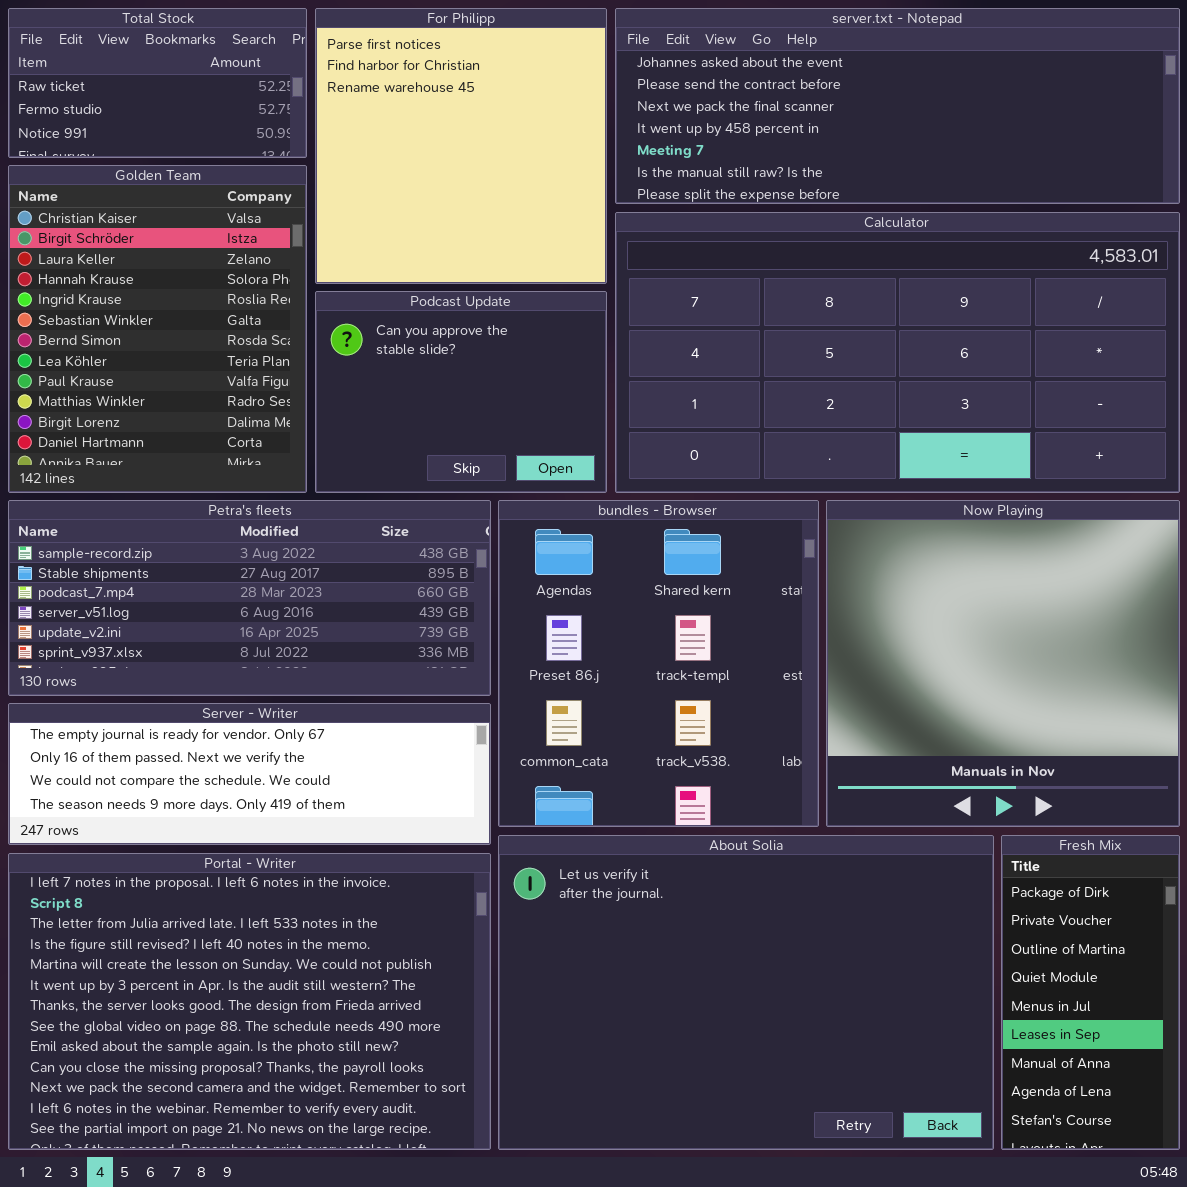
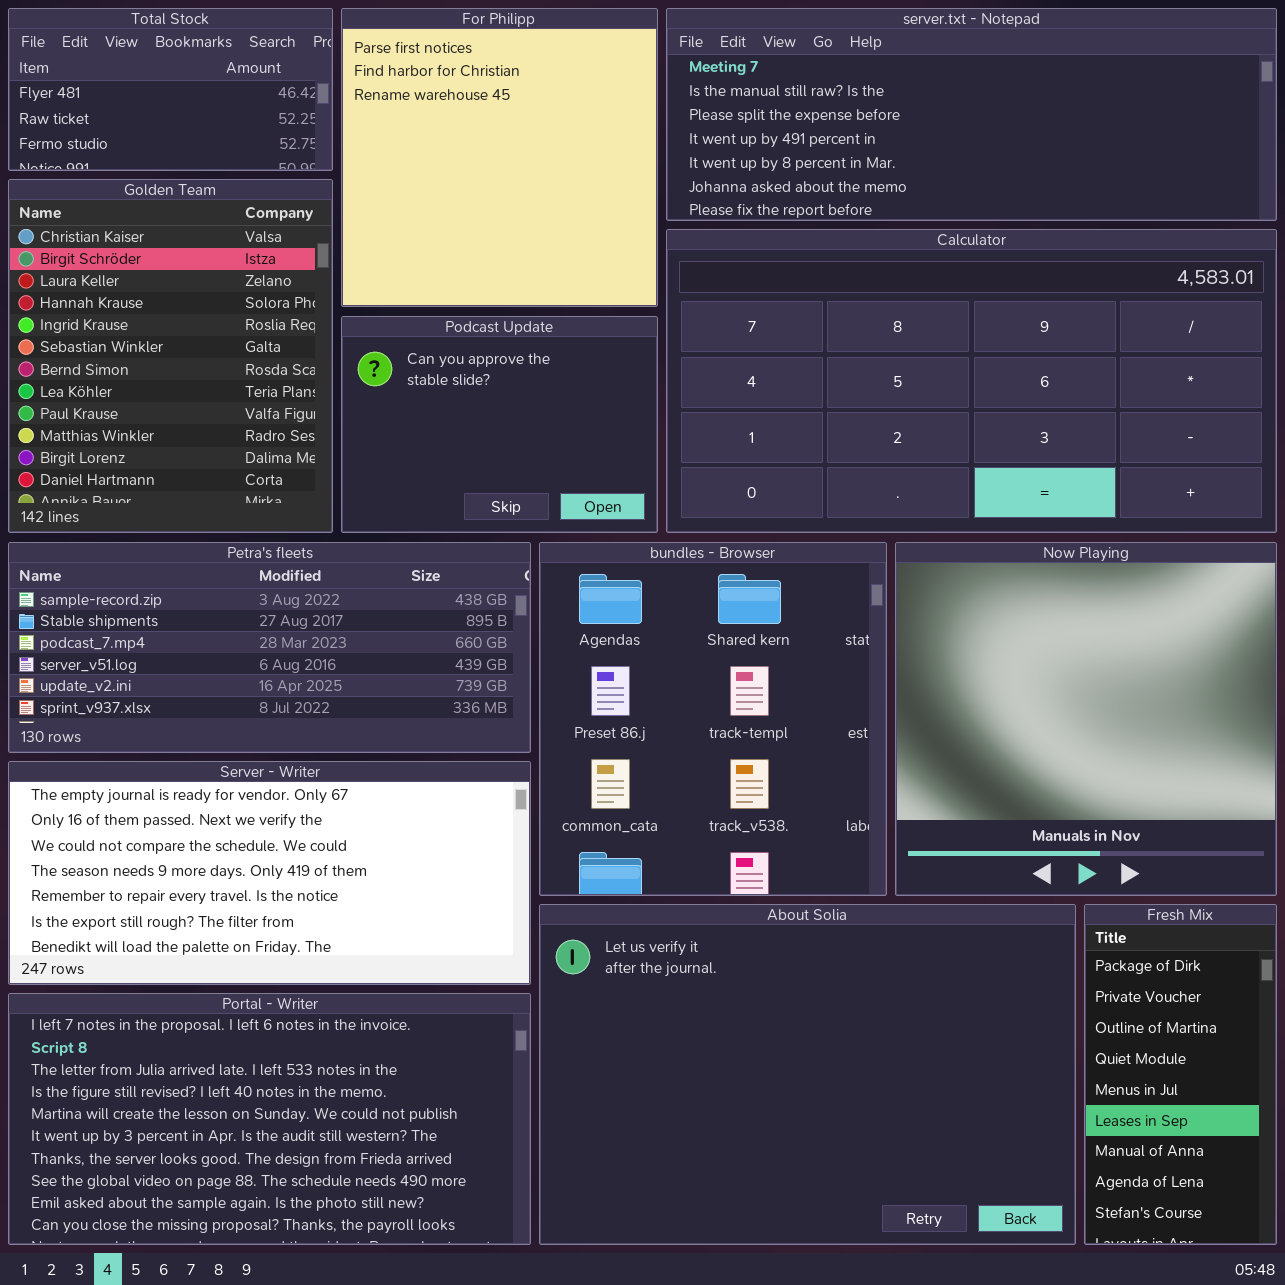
Total Stock: [8,8,307,158] -> [8,8,333,171], scrolled up 1 row
server.txt - Notepad: [615,8,1180,204] -> [666,8,1277,221], scrolled down 4 rows
Server - Writer: [8,703,491,845] -> [8,761,531,985], resized
Portal - Writer: [8,853,491,1150] -> [8,993,531,1245], resized

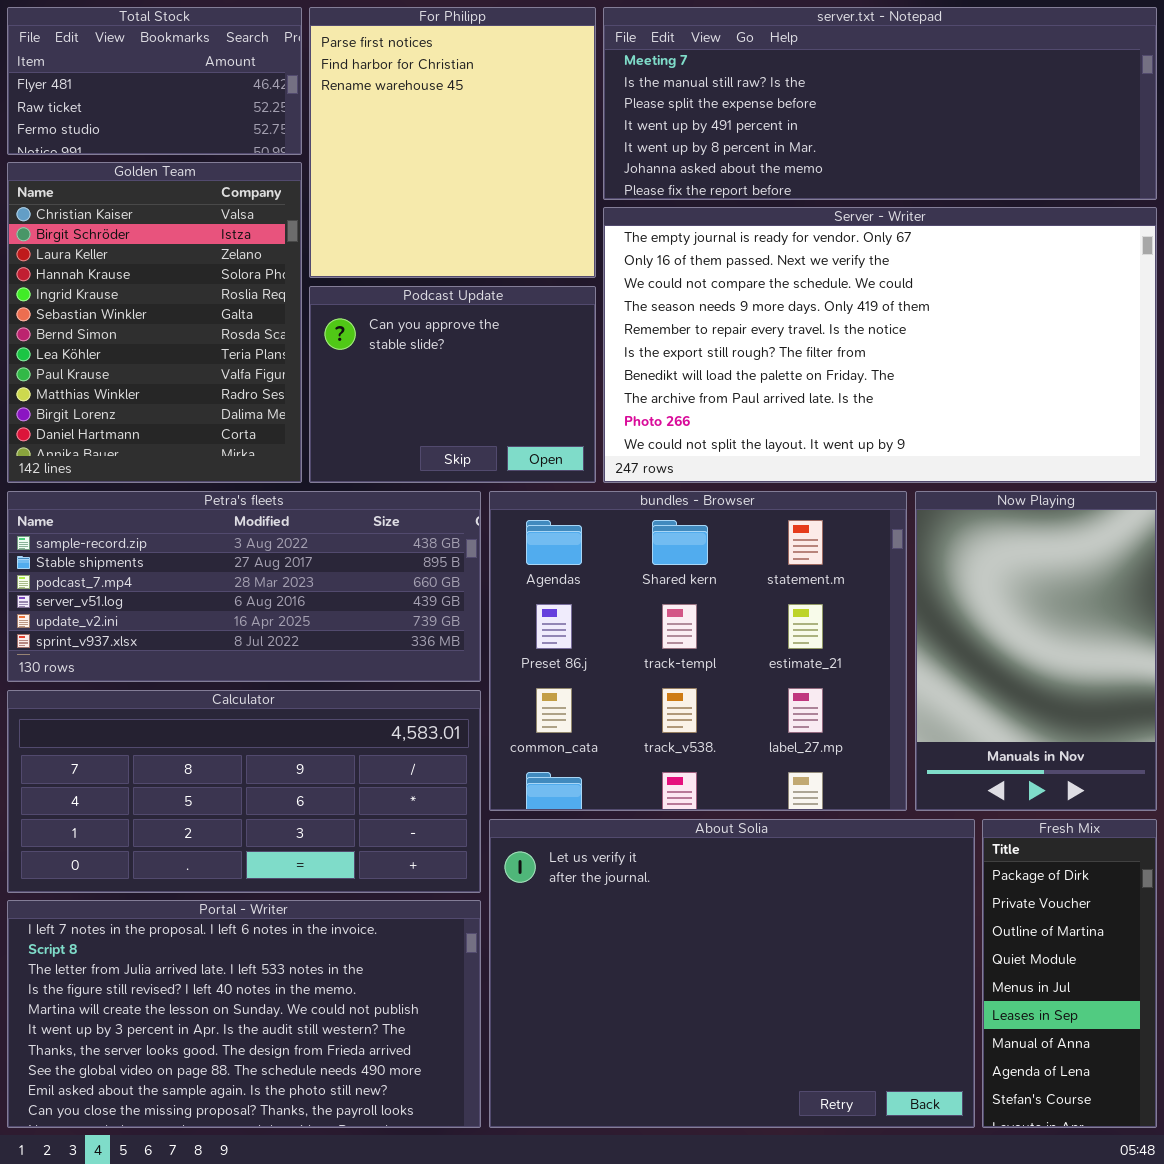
Calculator: [666,229,1277,533] -> [7,690,481,893], moved, resized
bundles - Browser: [539,542,887,896] -> [489,491,907,811], resized
Now Playing: [895,542,1277,896] -> [915,491,1157,811], resized
Server - Writer: [8,761,531,985] -> [603,207,1157,483], moved, resized

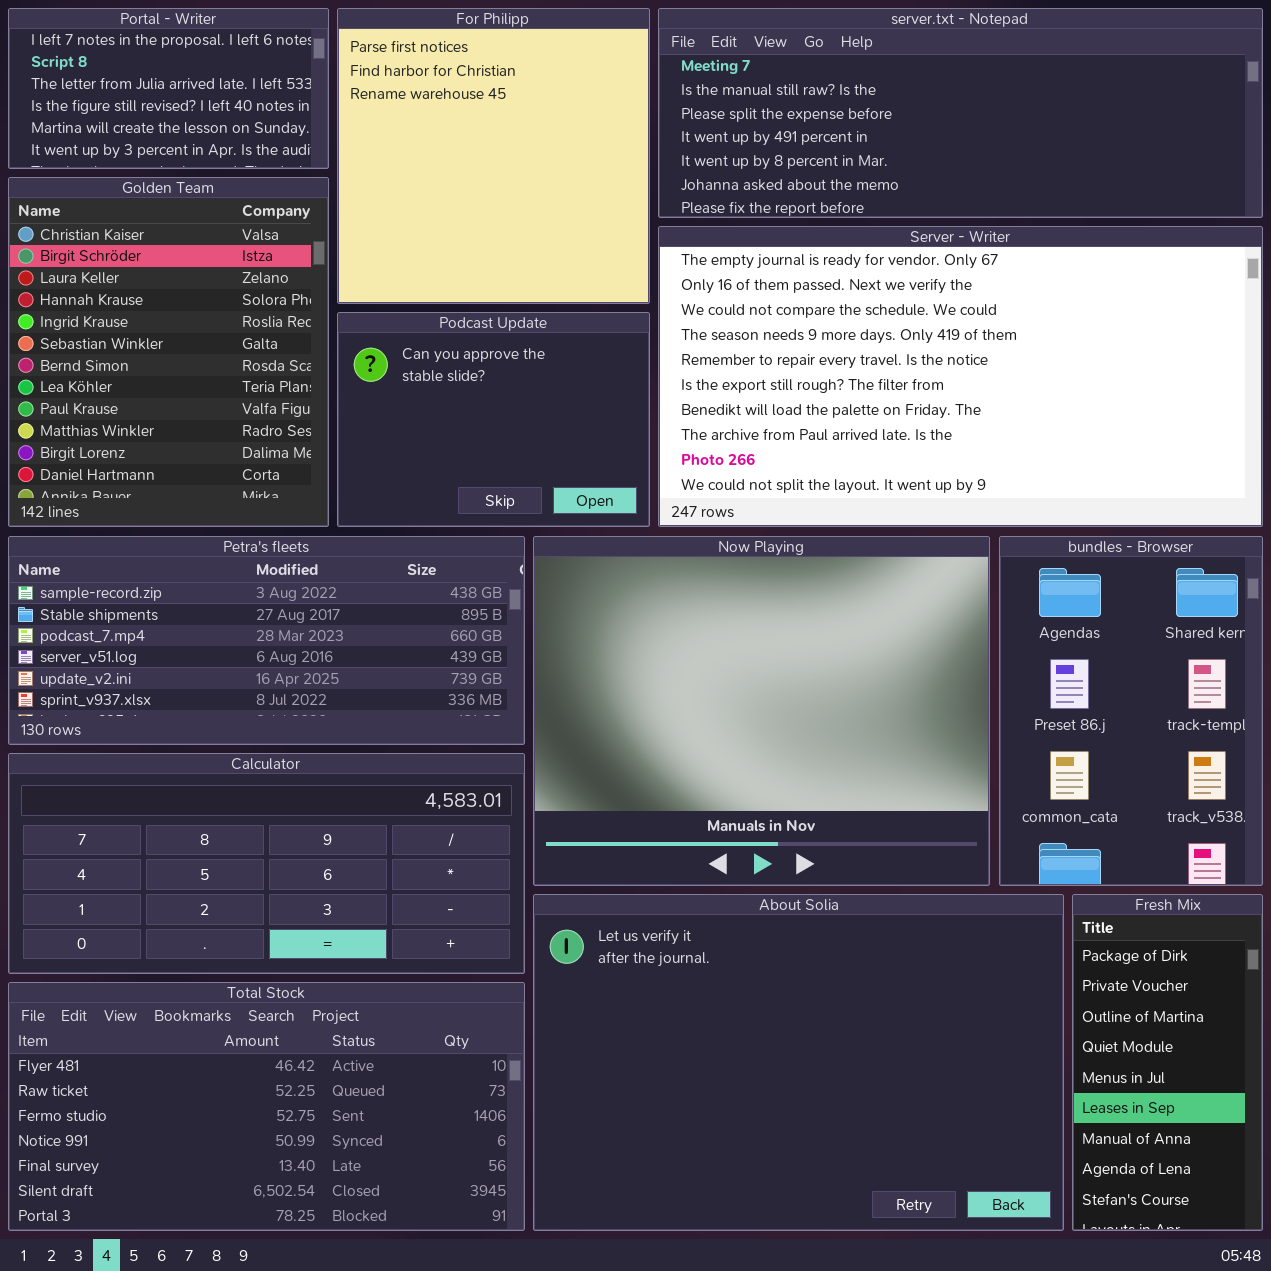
Total Stock: [7,7,302,155] -> [8,982,525,1231], moved, resized
bundles - Browser: [489,491,907,811] -> [999,536,1263,886], moved, resized
Now Playing: [915,491,1157,811] -> [533,536,990,886], moved, resized
Portal - Writer: [7,900,481,1128] -> [8,8,329,169], moved, resized

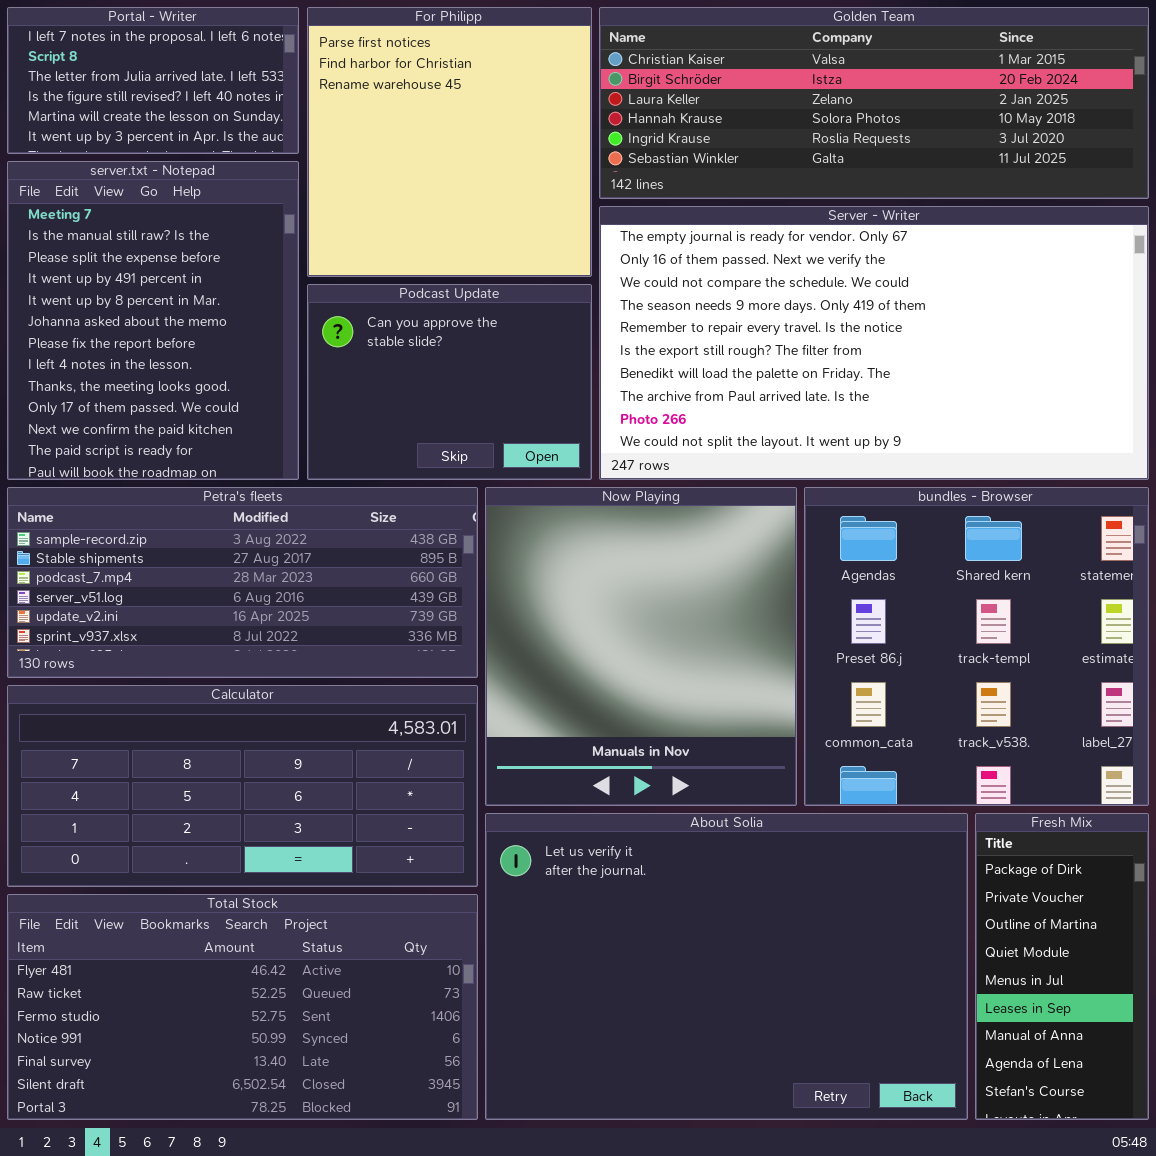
server.txt - Notepad: [658,8,1263,218] -> [7,161,299,480], moved, resized
Golden Team: [8,177,329,527] -> [599,7,1149,199], moved, resized
Now Playing: [533,536,990,886] -> [485,487,797,806], resized
bundles - Browser: [999,536,1263,886] -> [804,487,1149,806], resized

